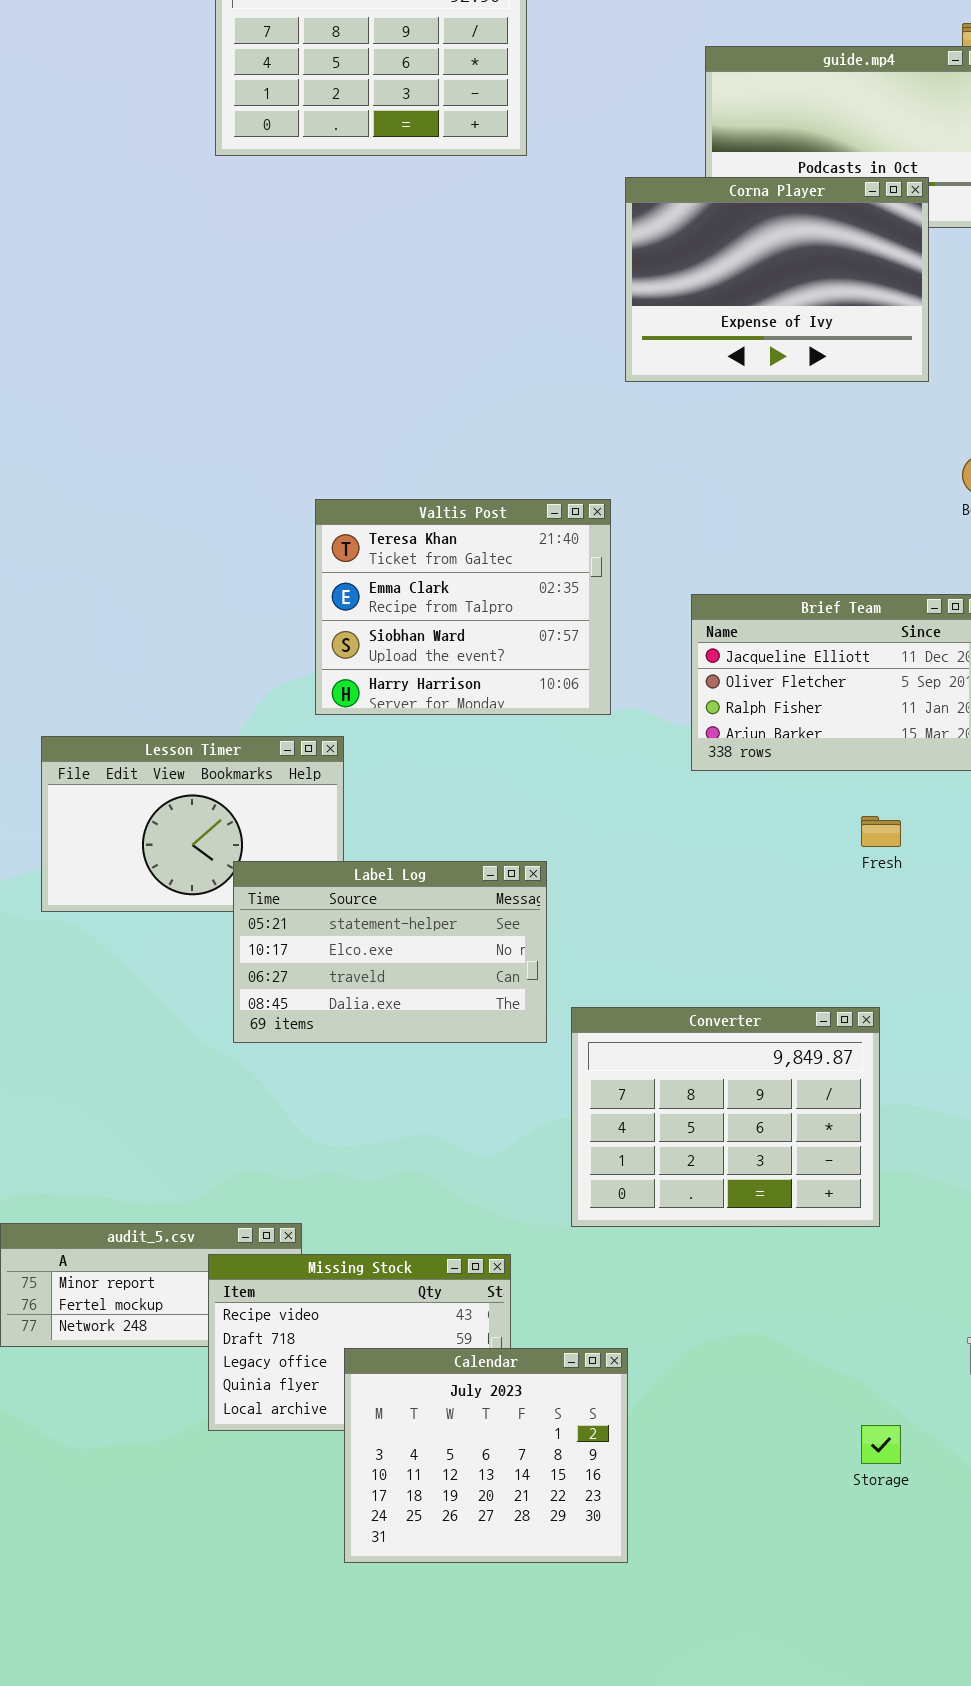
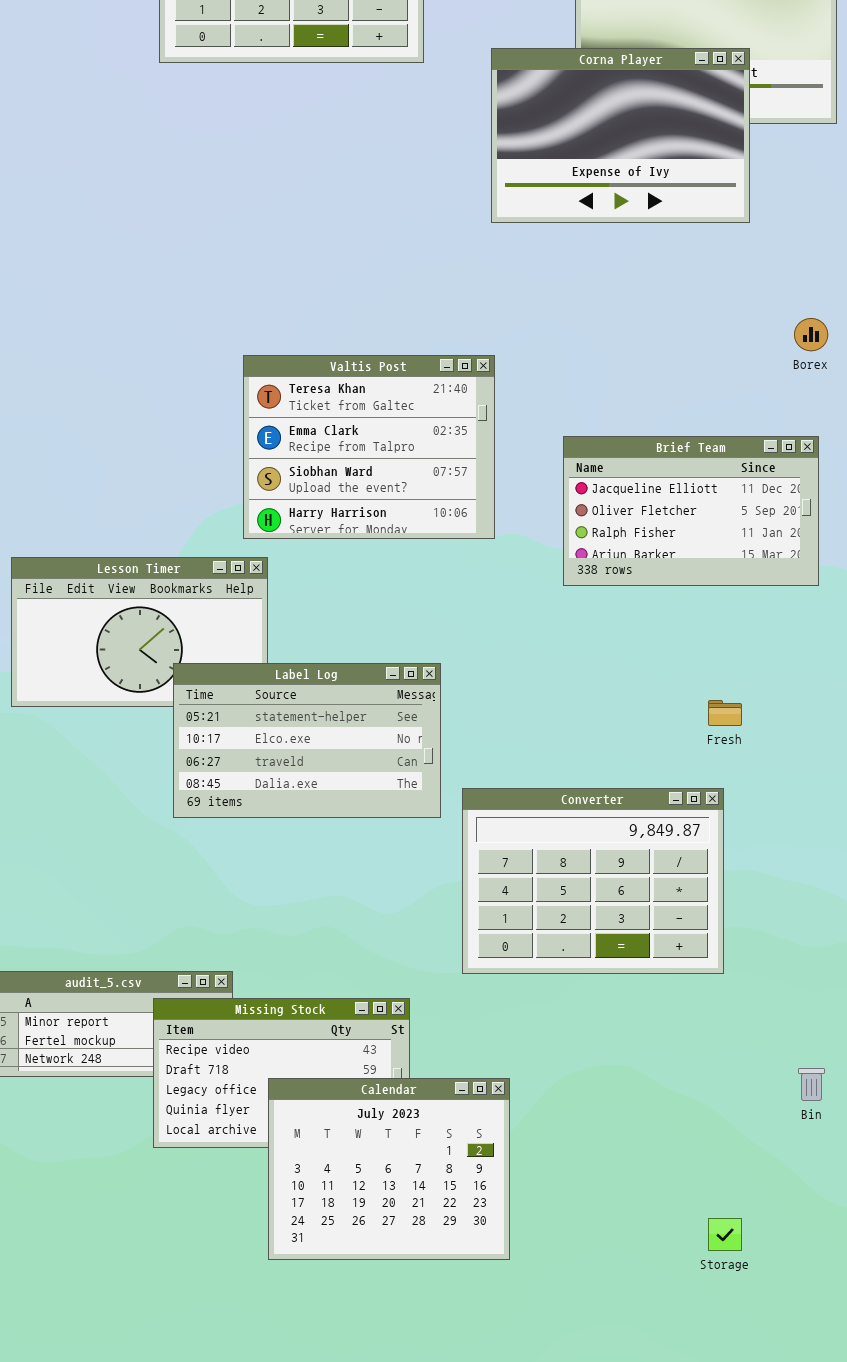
Corna Player: [625,177,929,382] -> [491,48,750,223], moved
Fresh: [861,816,901,847] -> [708,700,742,726], moved
Storage: [861,1425,901,1464] -> [708,1218,742,1251], moved

